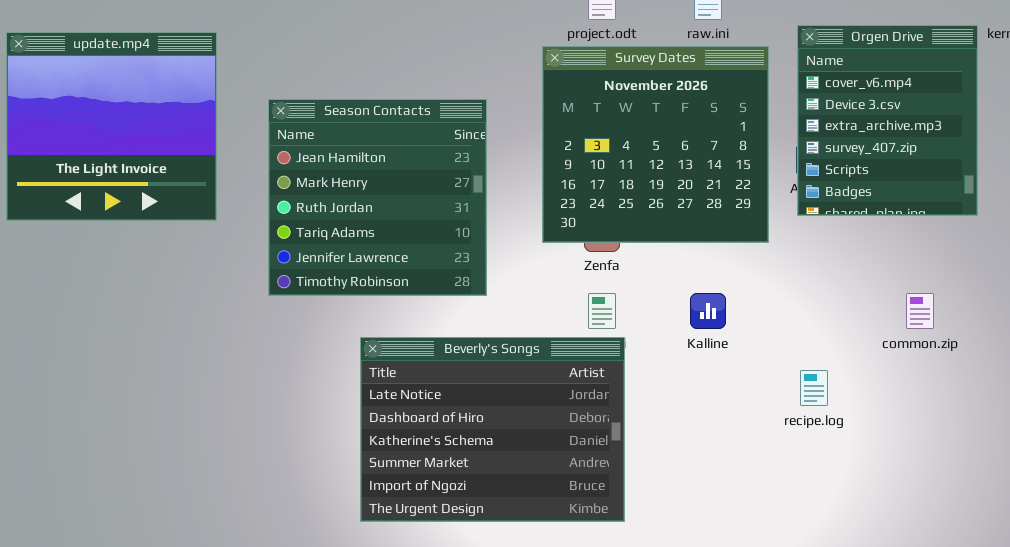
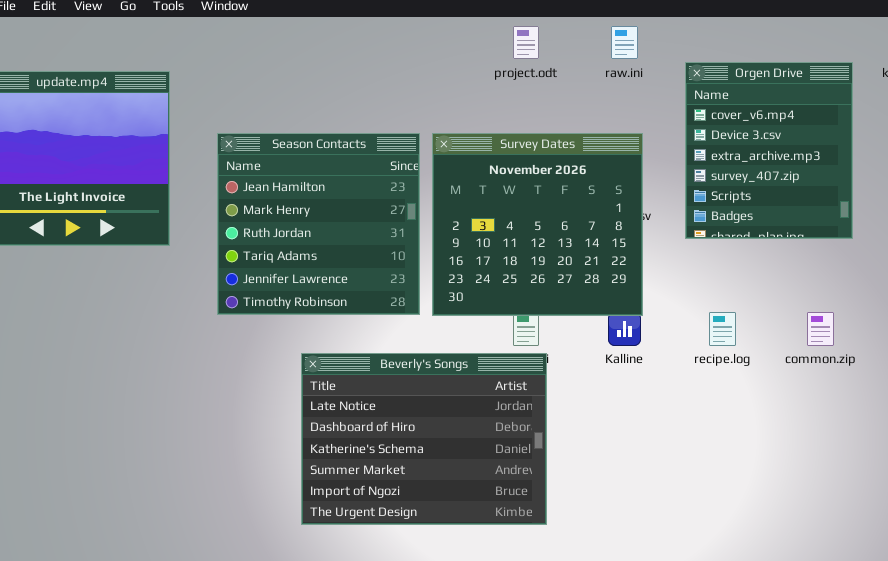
Orgen Drive: [797,25,978,216] -> [685,62,853,239], moved
Survey Dates: [542,46,769,243] -> [432,133,643,316], moved
recipe.log: [800,370,828,406] -> [709,312,736,346], moved

